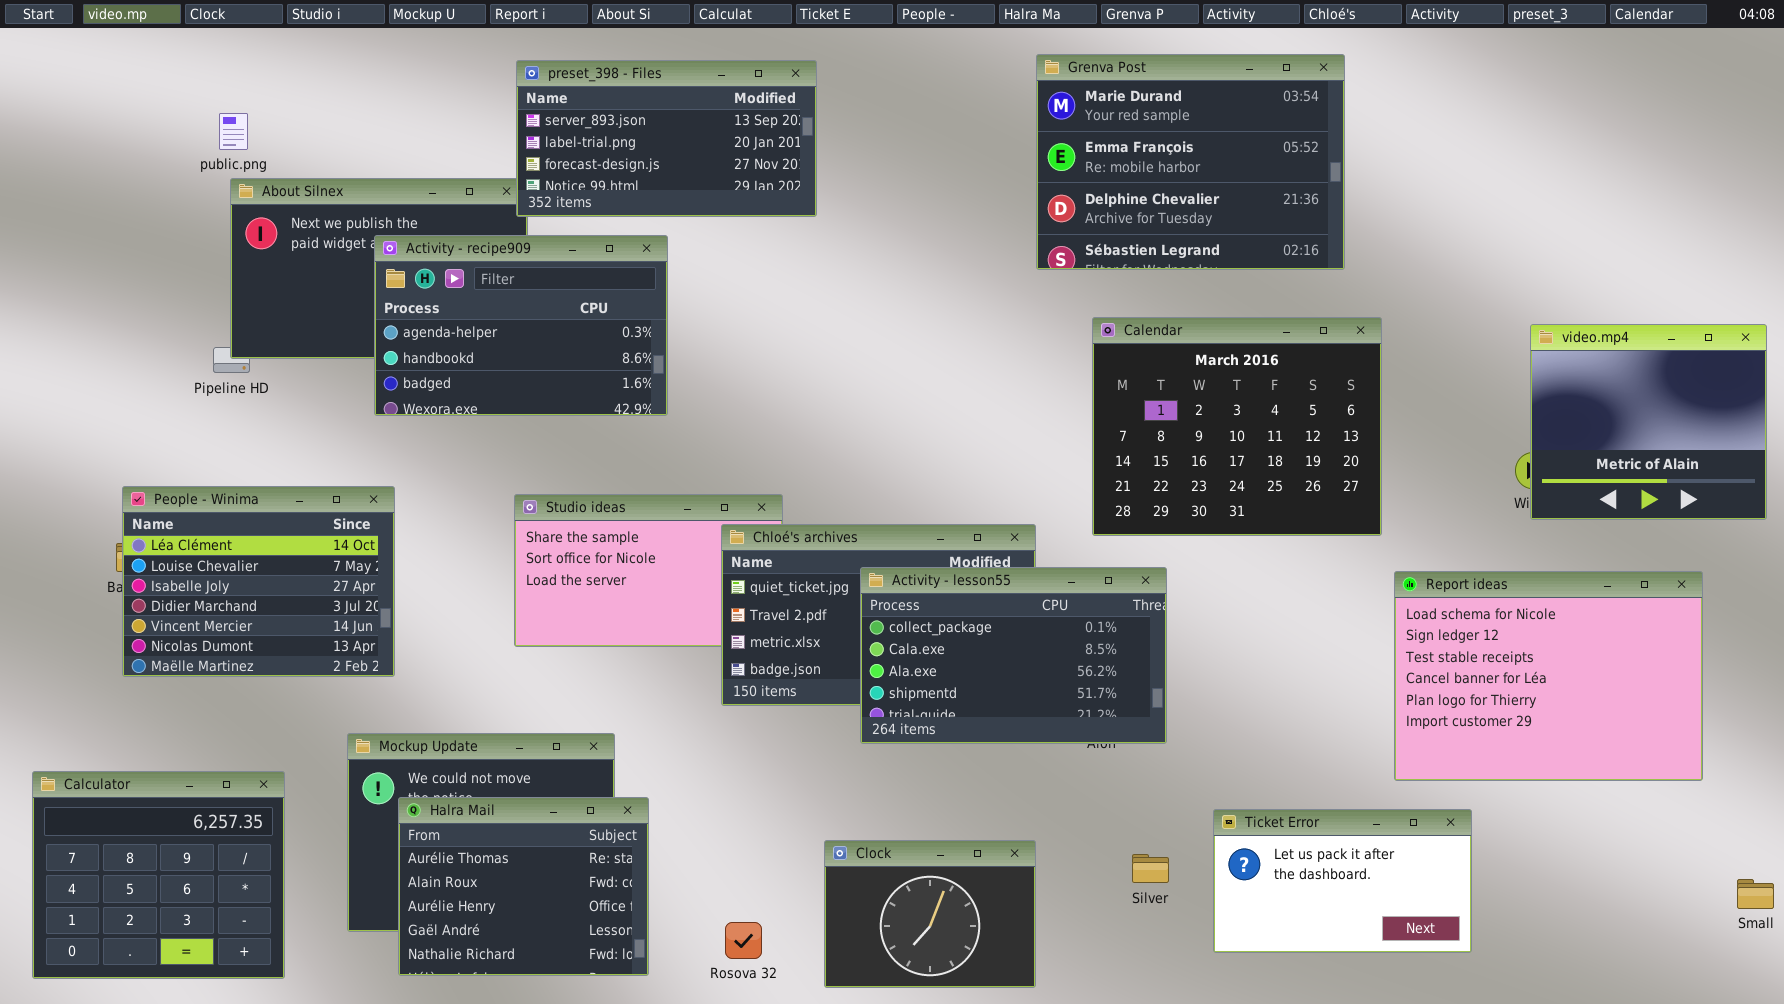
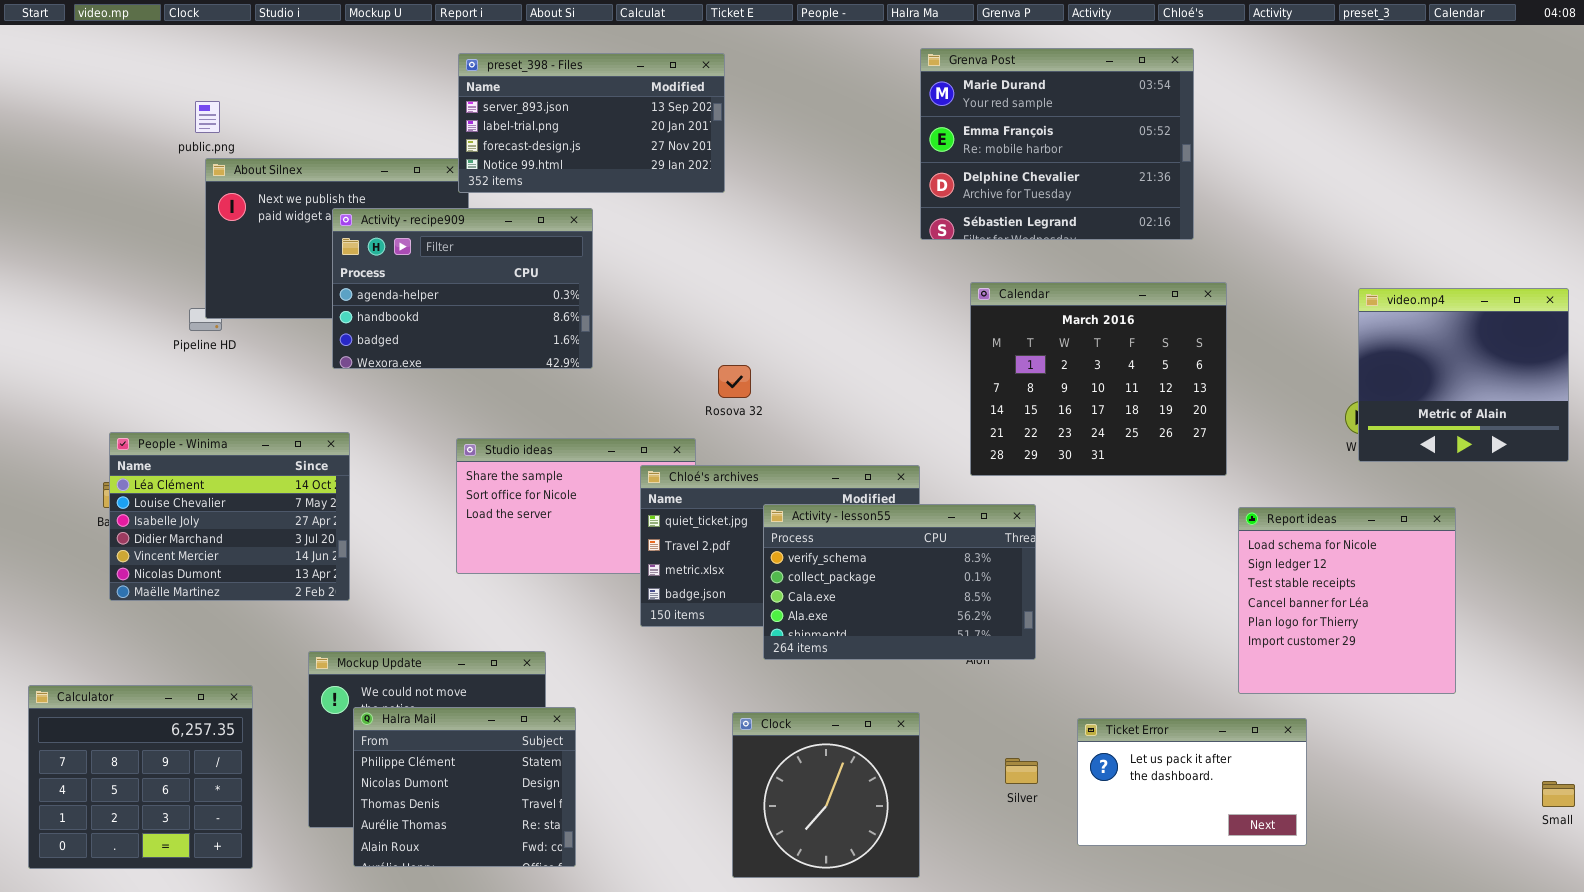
Activity - lesson55: [860,567,1167,744] -> [763,504,1036,660], scrolled up 1 row
Report ideas: [1394,571,1703,781] -> [1238,507,1456,694], resized
Halra Mail: [398,797,649,976] -> [353,707,576,867], scrolled up 3 rows
Clock: [824,840,1036,988] -> [732,712,920,878], resized
Rosova 32: [725,922,762,959] -> [718,365,751,398], moved

